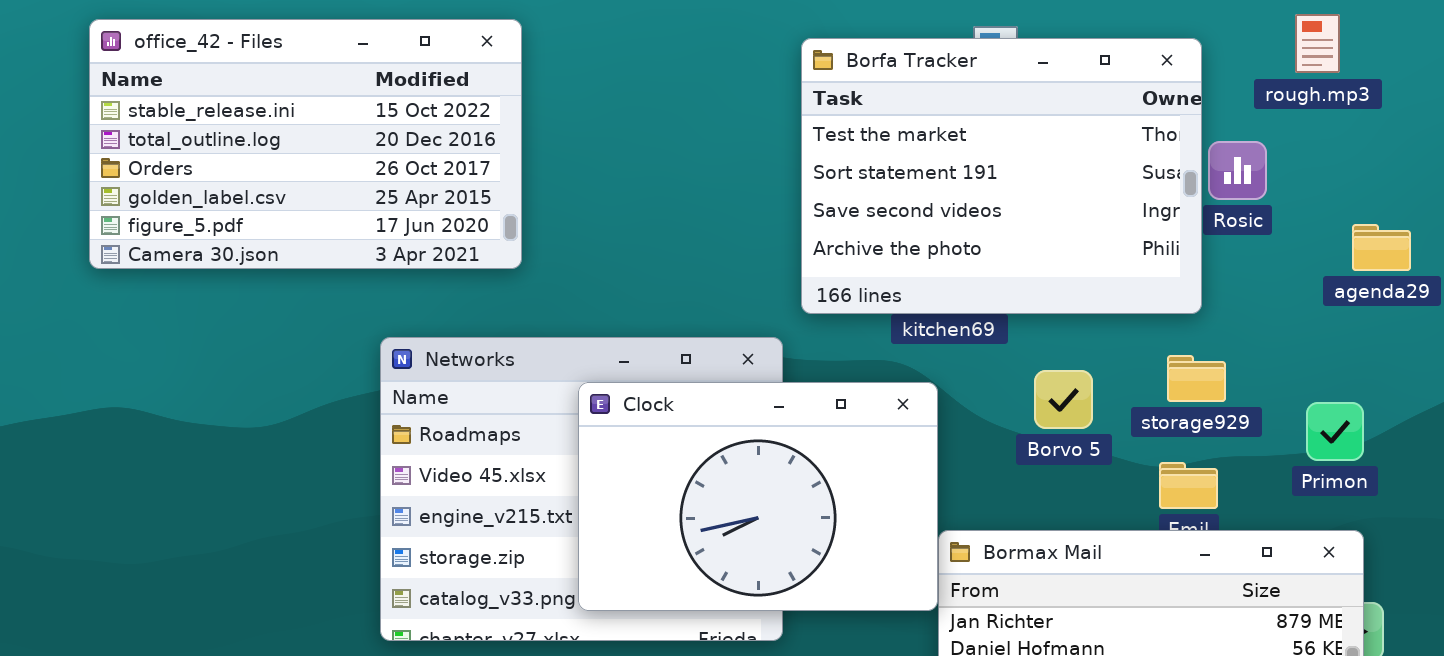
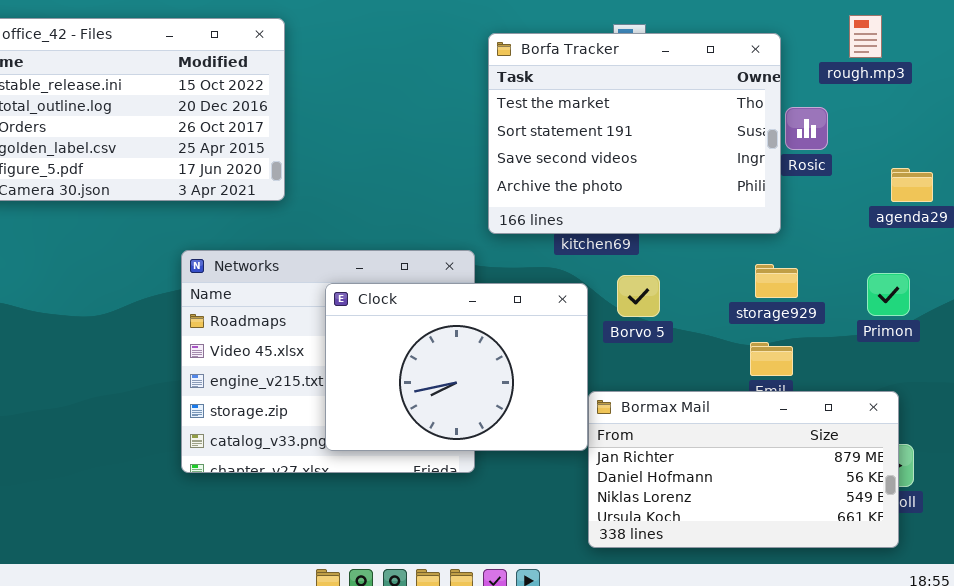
Borvo 5: [1034,370,1093,429] -> [617,275,660,317], moved
Primon: [1306,402,1364,461] -> [867,273,910,316], moved

